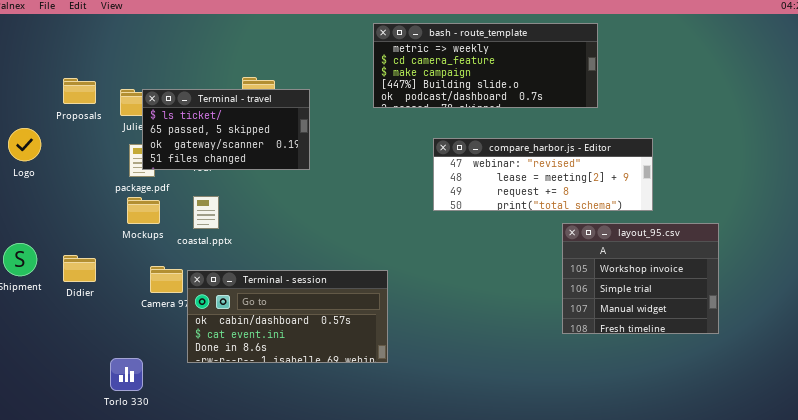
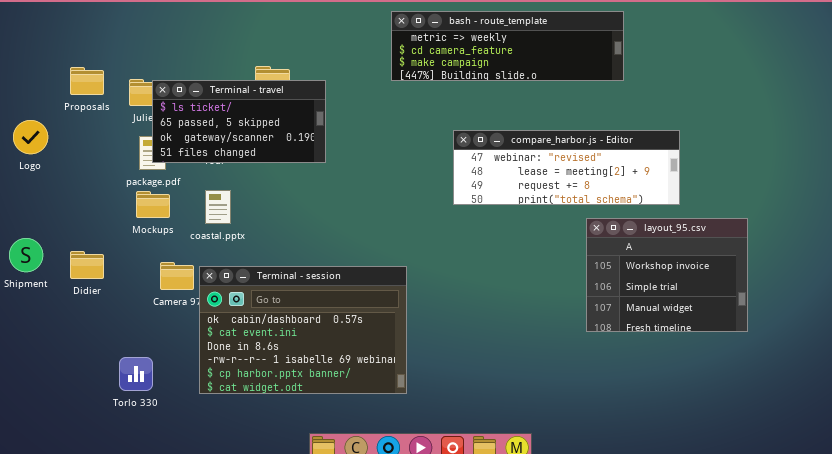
bash - route_template: [373,23,598,108] -> [391,11,624,81], resized
Terminal - session: [187,270,388,363] -> [199,266,407,394], resized

